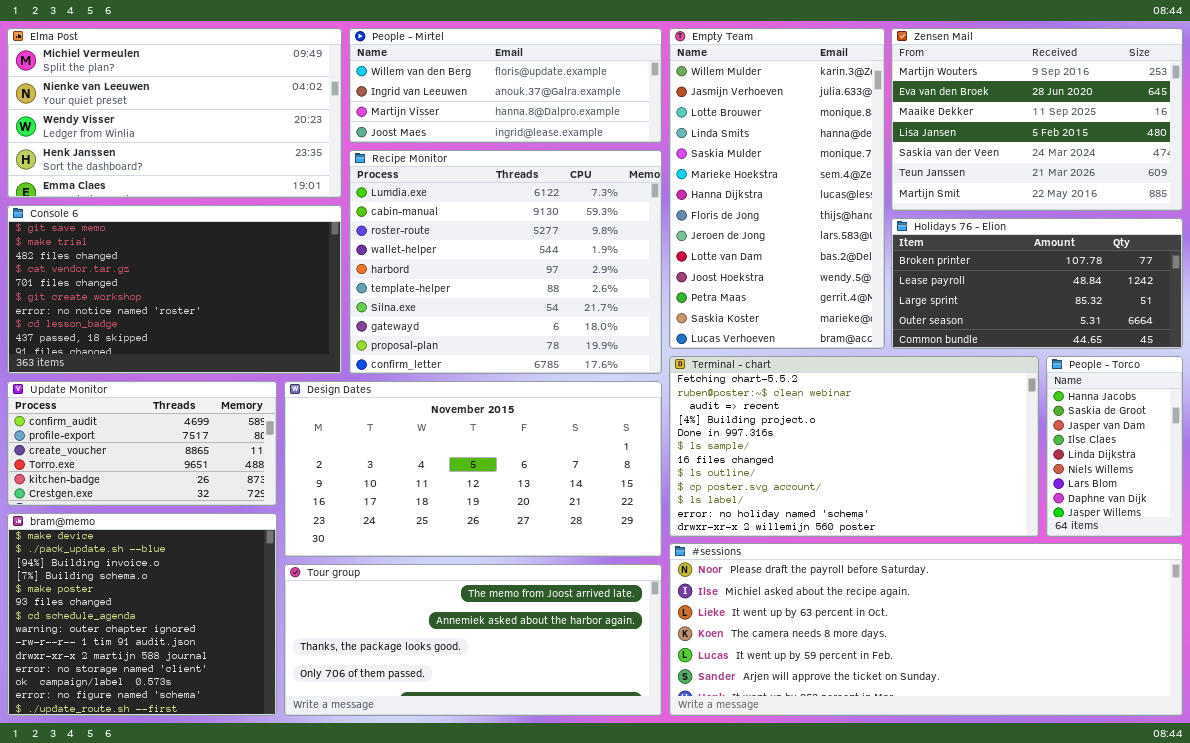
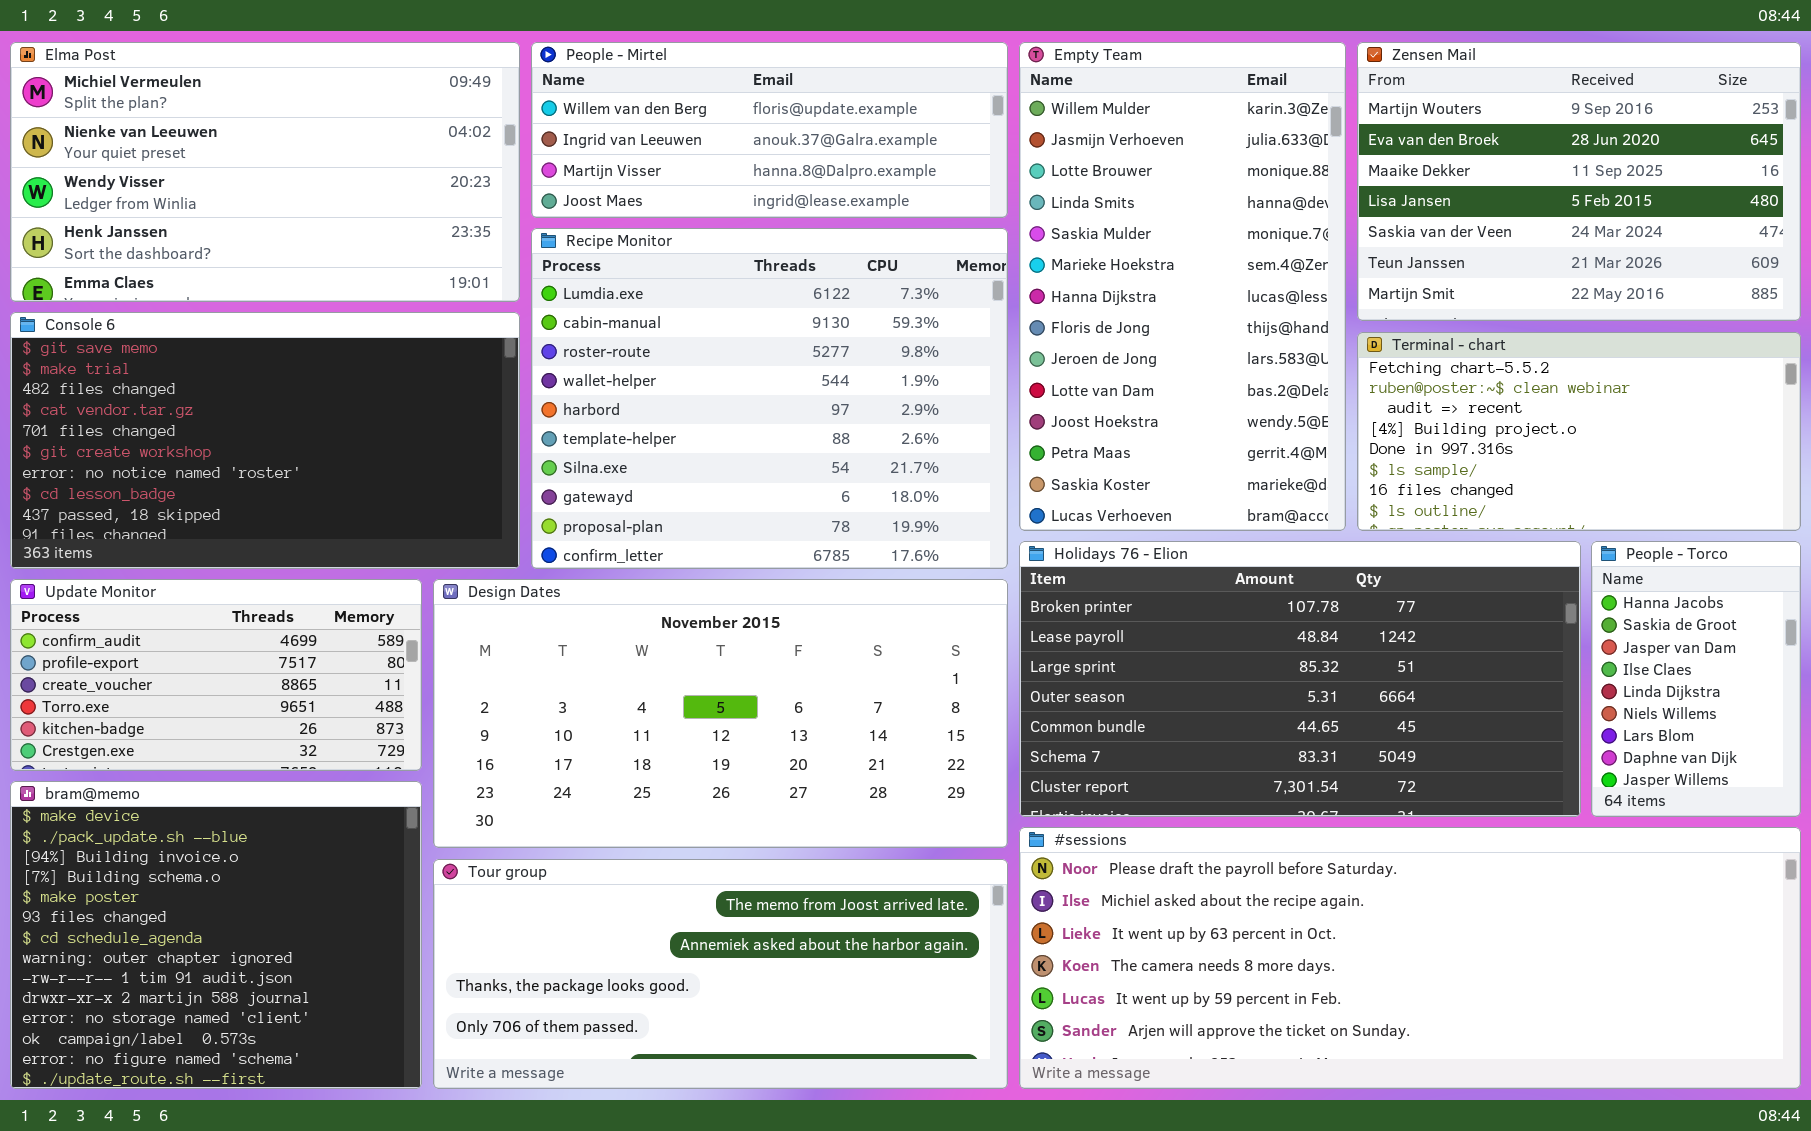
Holidays 76 - Elion: [891,218,1183,349] -> [1019,541,1581,817], moved, resized
Terminal - chart: [669,356,1039,537] -> [1357,332,1801,531], moved, resized

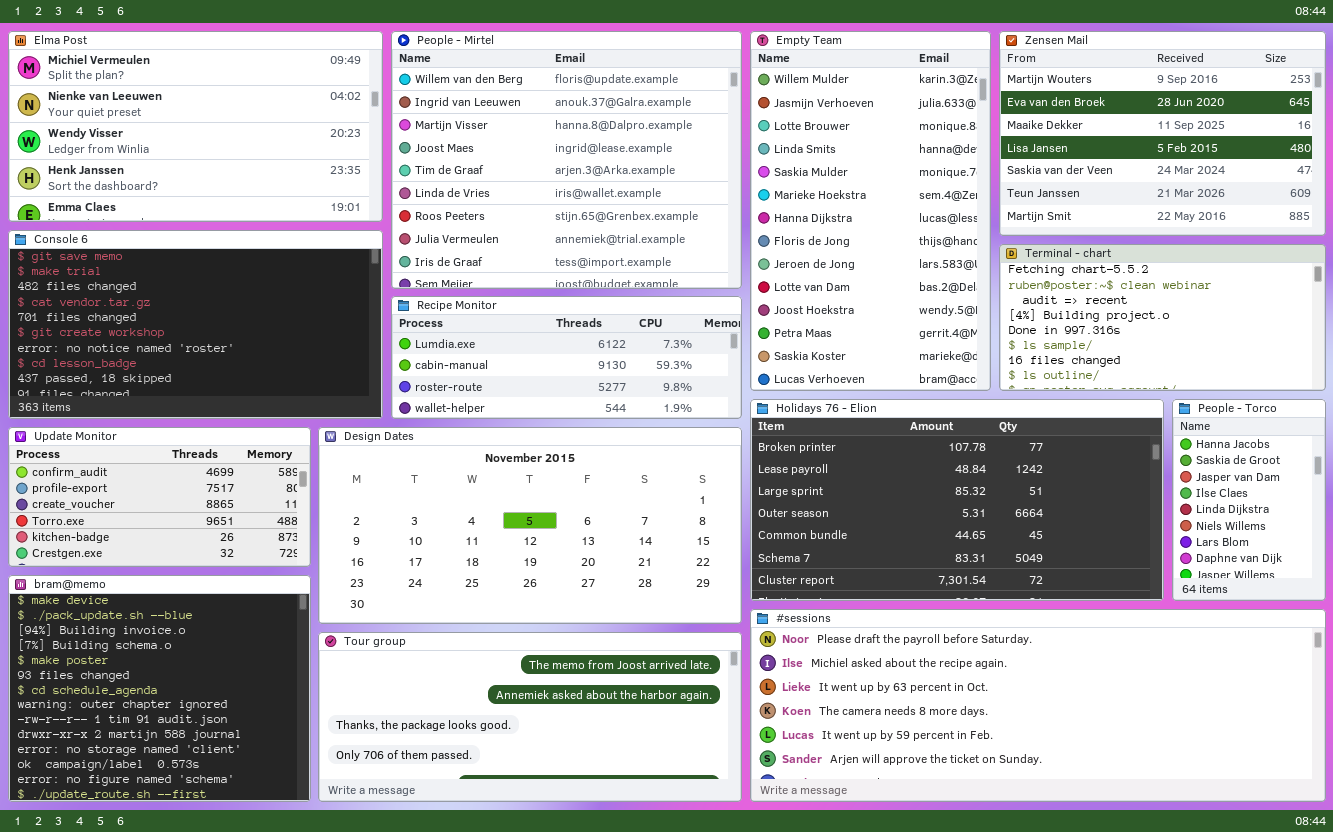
People - Mirtel: [531,42,1008,218] -> [391,31,742,289], resized
Recipe Monitor: [531,228,1008,569] -> [391,296,742,419], resized

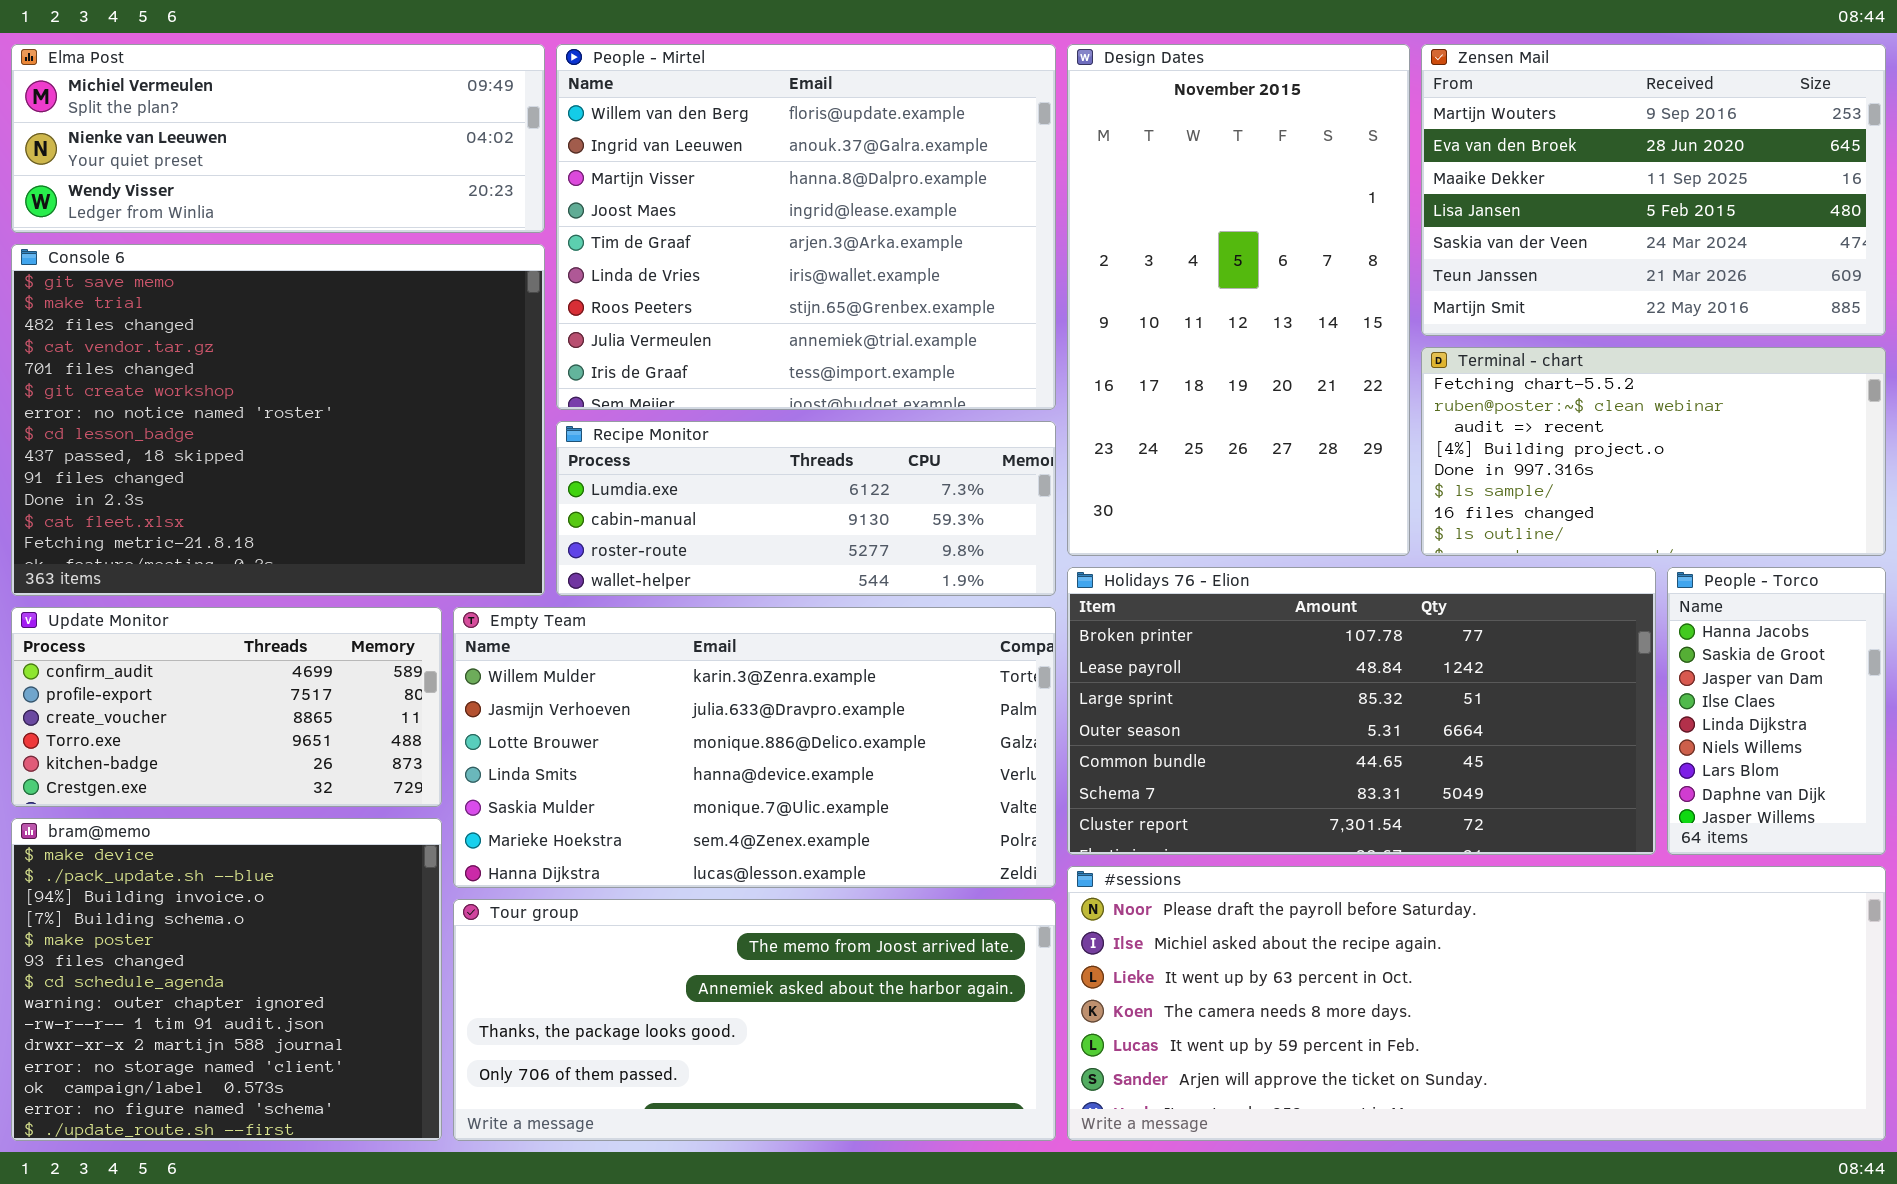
Elma Post: [8,31,383,222] -> [11,44,545,233], resized
Empty Team: [750,31,991,391] -> [453,607,1056,888], moved, resized
Console 6: [8,230,383,419] -> [11,244,545,596], resized
Design Dates: [318,427,742,624] -> [1067,44,1410,556], moved, resized

